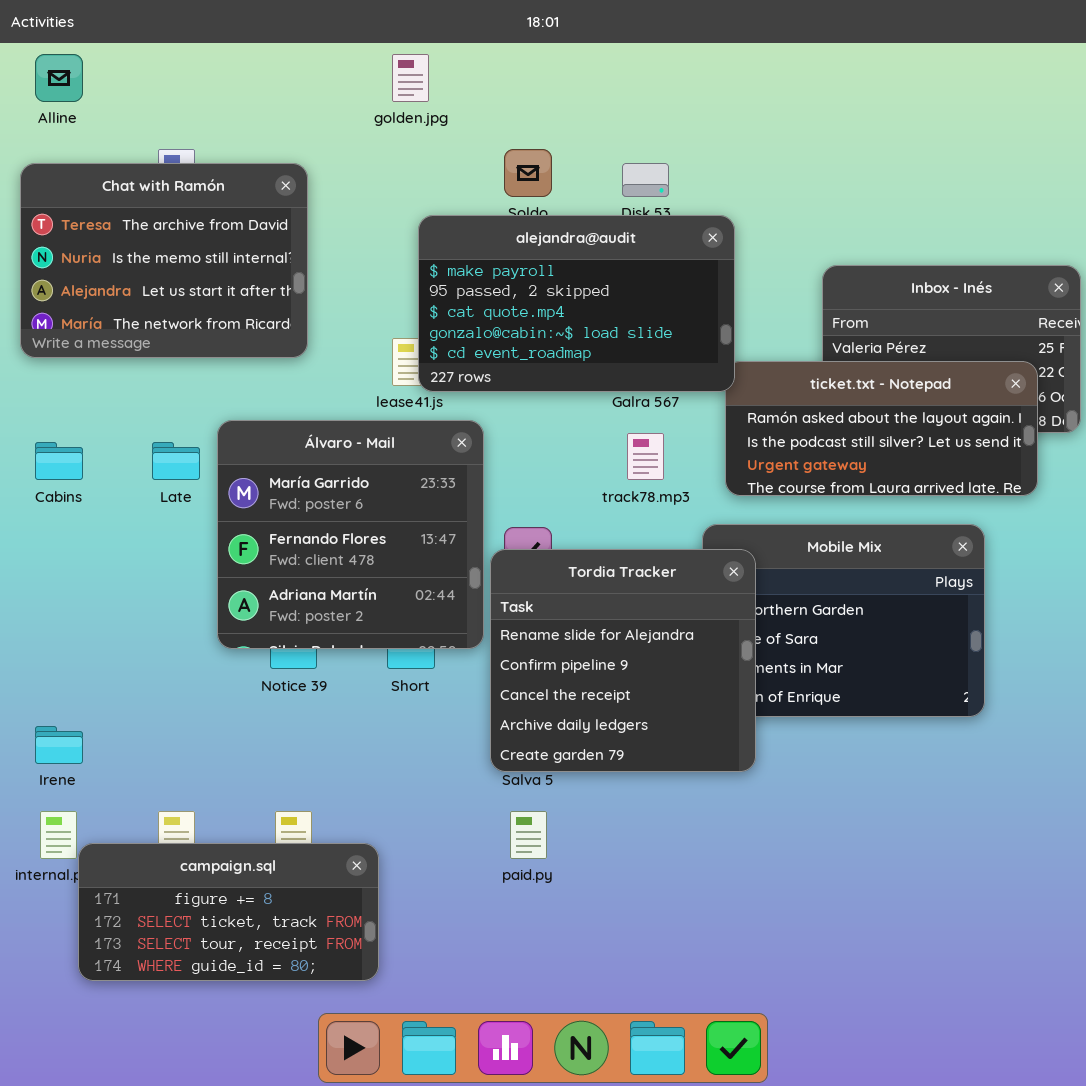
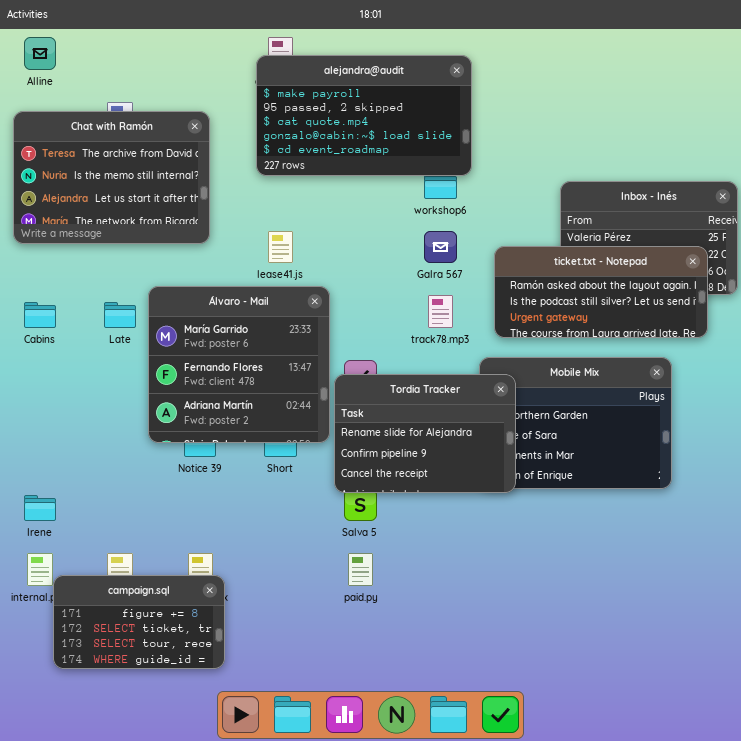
alejandra@audit: [418,215,735,392] -> [256,55,472,176], moved
Tordia Tracker: [490,549,756,772] -> [334,374,516,493], resized
campaign.sql: [78,843,379,981] -> [53,575,225,669], resized

